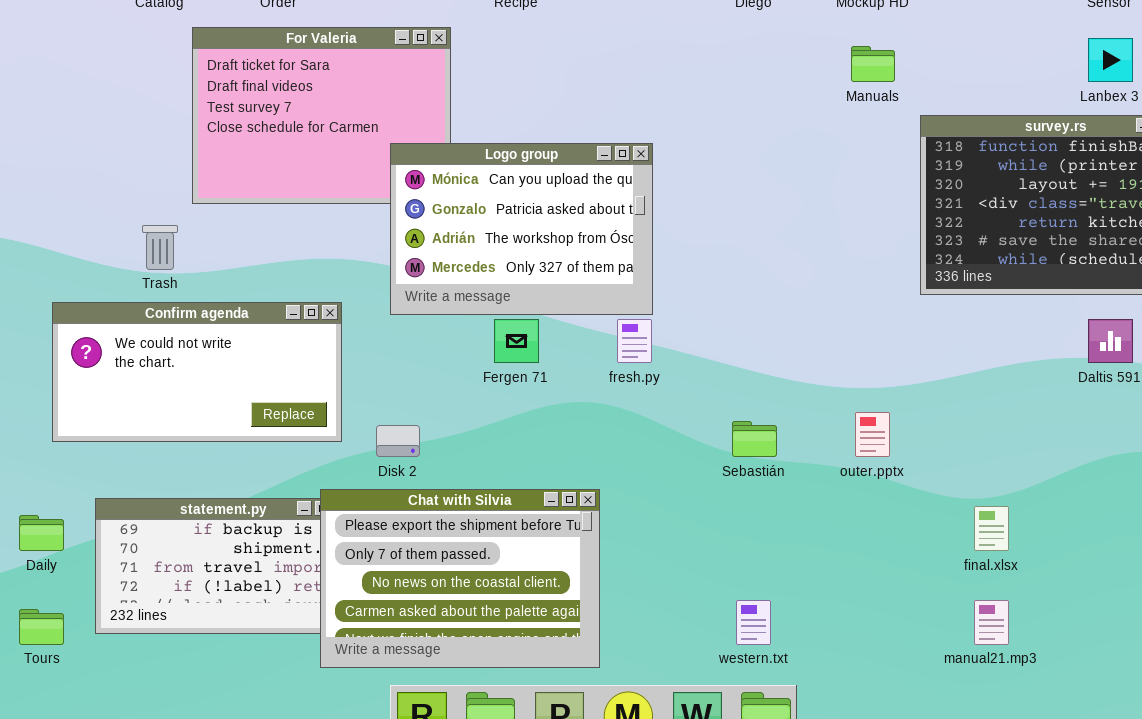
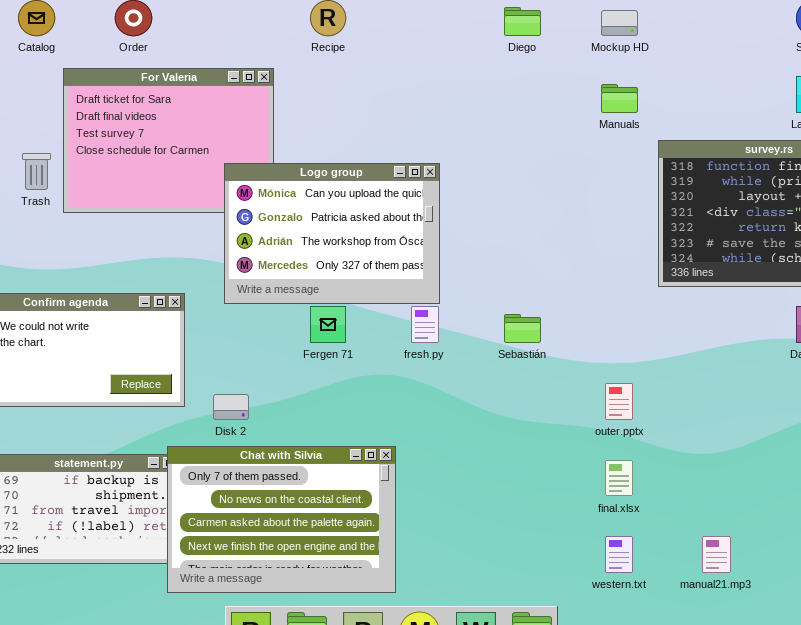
Trash: [142,225,178,270] -> [22,153,51,190], moved
Sebastián: [732,421,777,457] -> [504,314,541,343], moved
Chat with Silvia: [320,489,600,668] -> [167,446,396,593], scrolled down 1 row
final.xlsx: [974,506,1009,551] -> [605,460,633,496], moved
western.txt: [736,600,771,645] -> [605,536,633,573], moved

